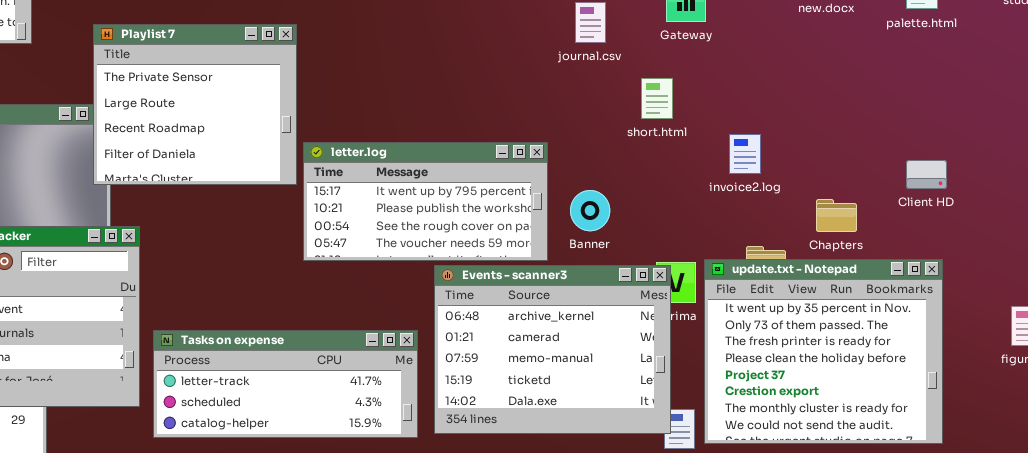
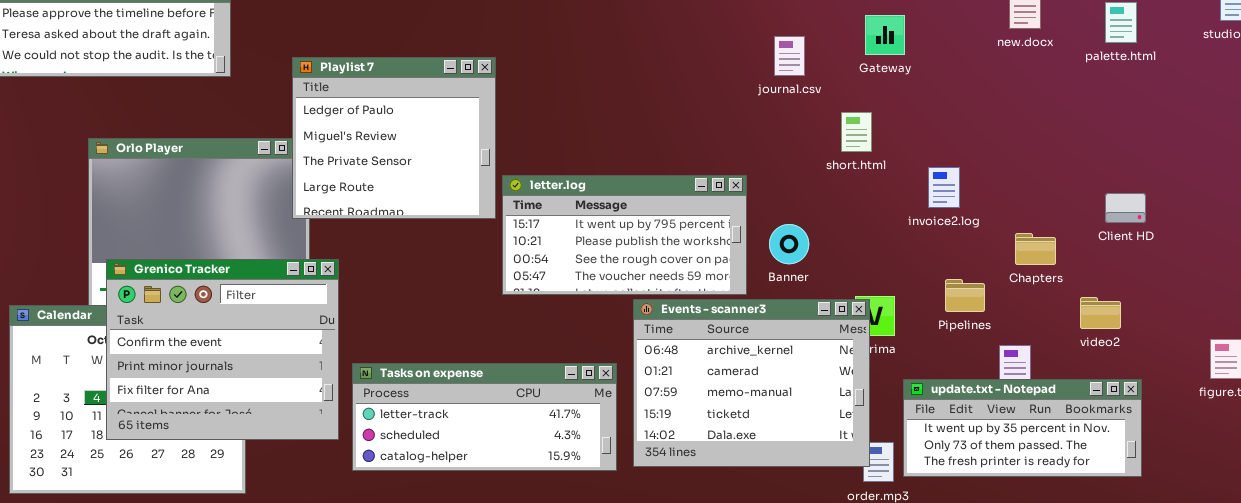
Playlist 7: [93,24,297,185] -> [292,57,496,219], scrolled up 2 rows
update.txt - Notepad: [704,259,943,444] -> [903,379,1142,477], resized

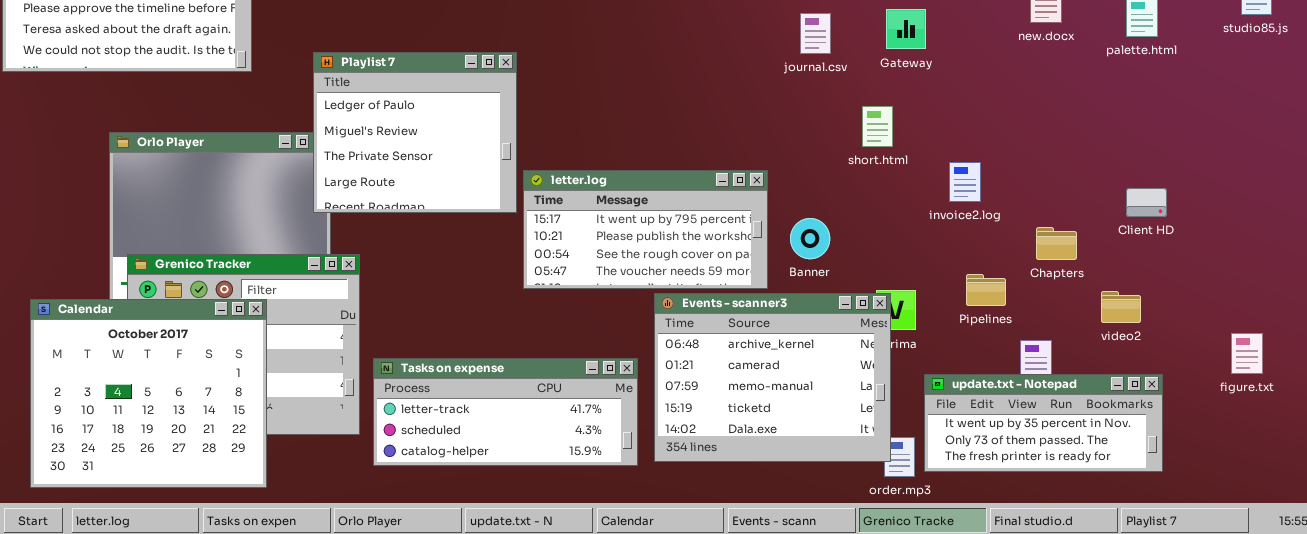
journal.csv: [774,36,805,76] -> [800,13,831,54], moved
Calendar: [9,305,246,494] -> [30,299,267,488], raised

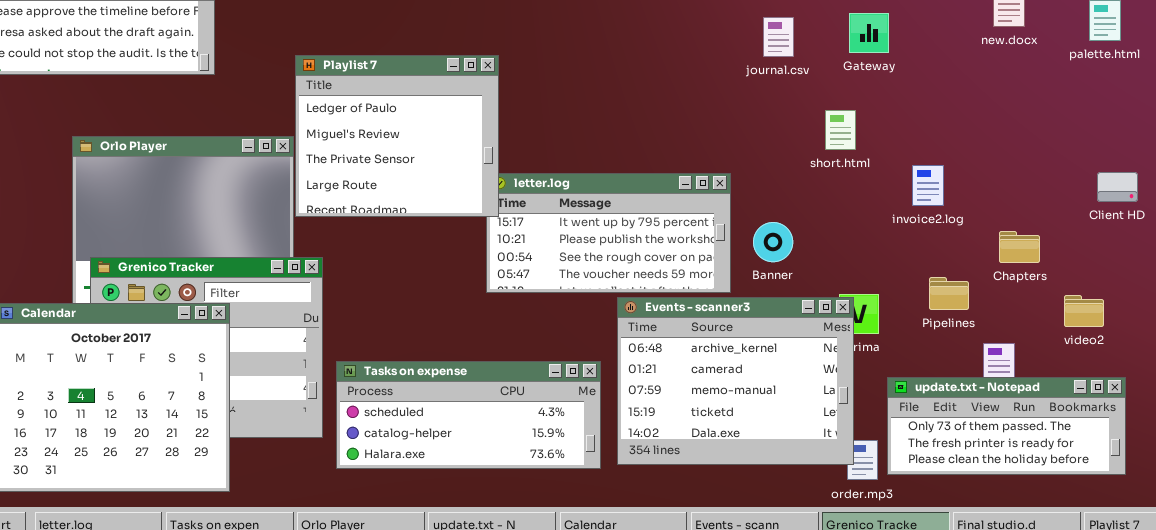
Playlist 7: [313,52,517,213] -> [295,55,499,217], moved
Client HD: [1126,188,1167,217] -> [1097,172,1138,202], moved
Tasks on expense: [373,358,638,466] -> [336,361,601,469], scrolled down 1 row
update.txt - Notepad: [924,374,1163,472] -> [887,377,1126,475], scrolled down 1 row

